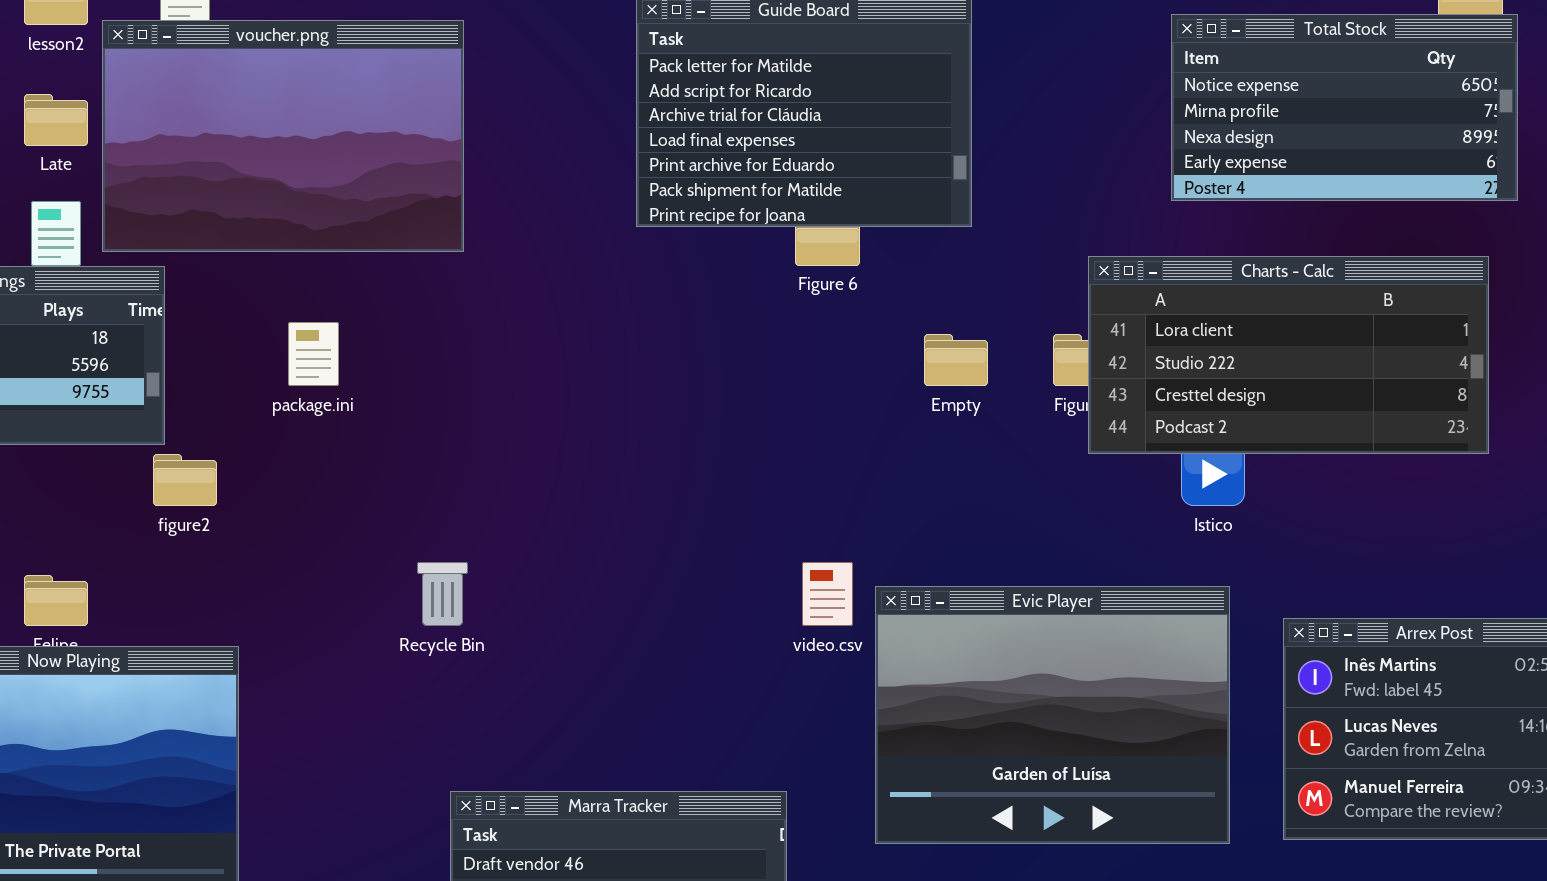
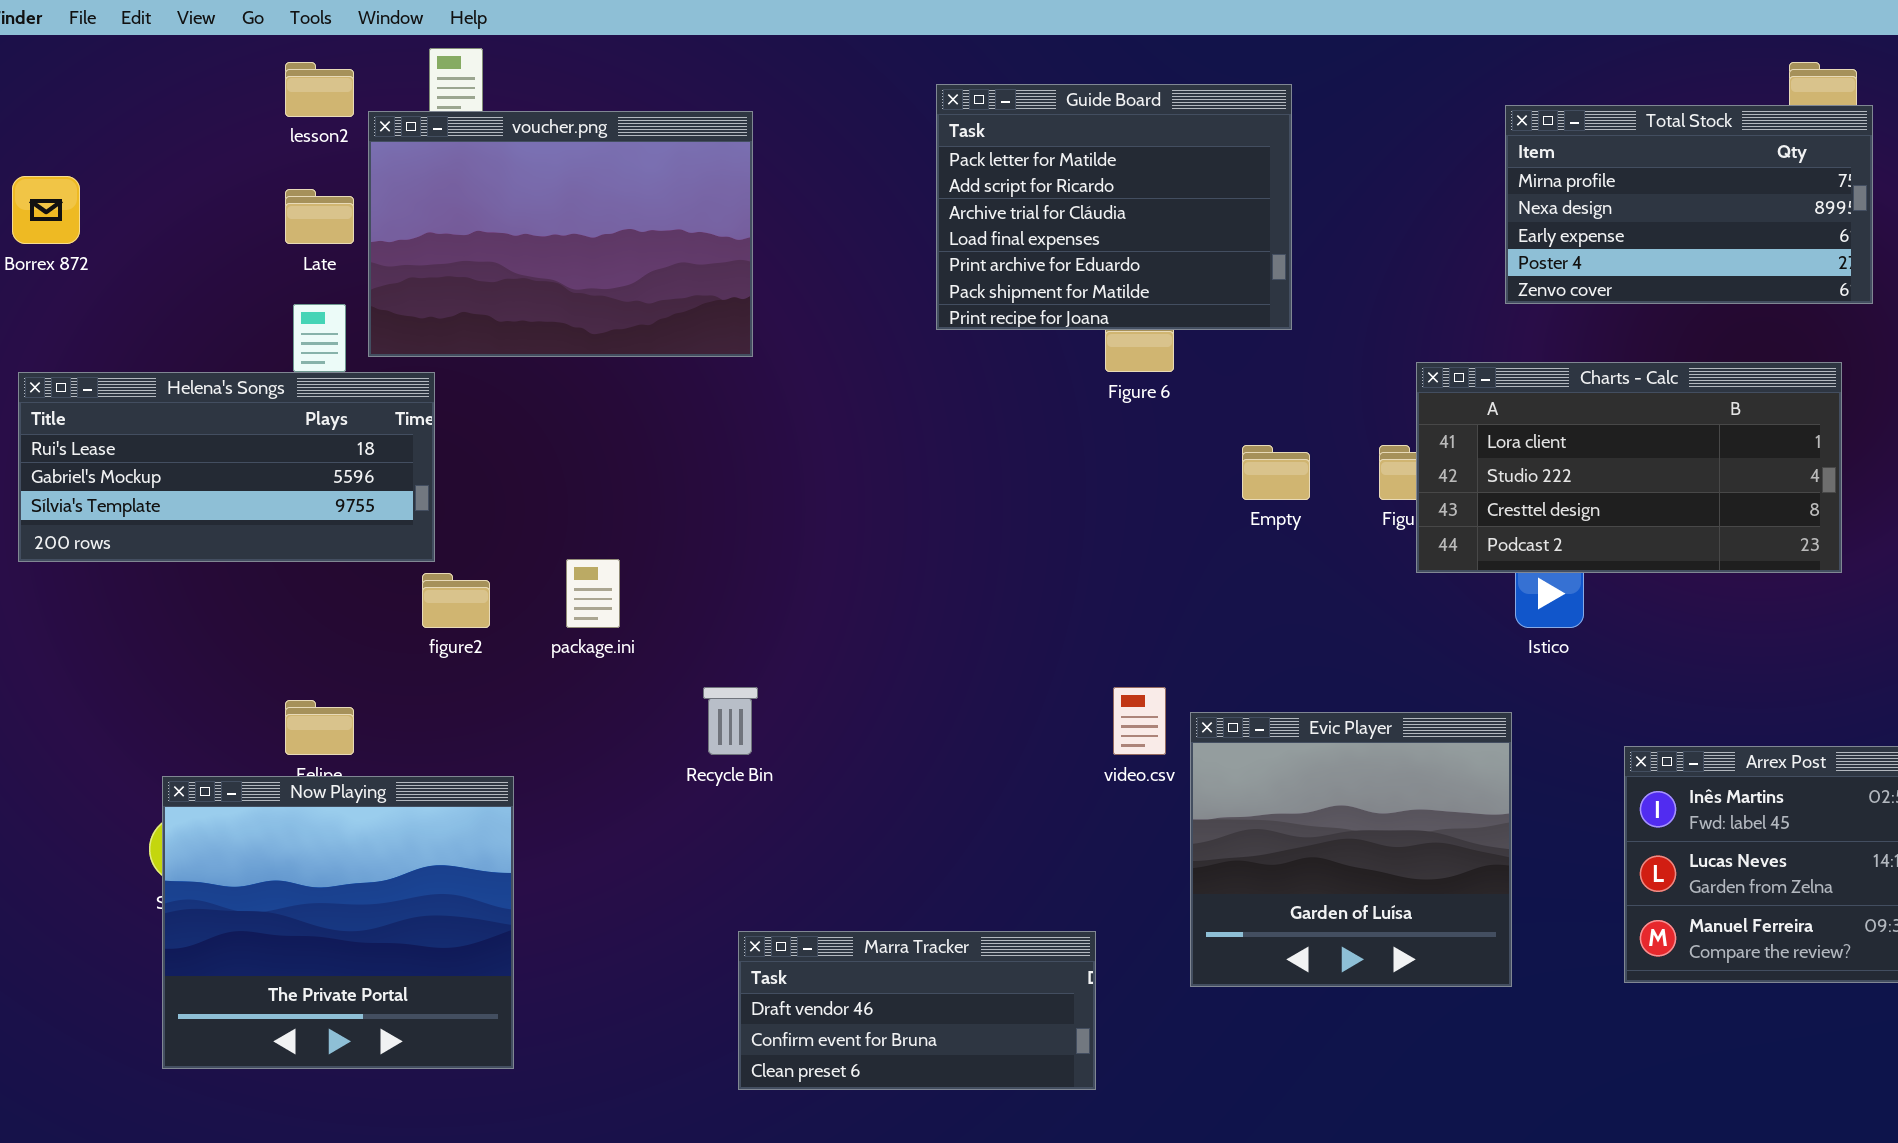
Total Stock: [1171,14,1518,201] -> [1505,105,1873,304], scrolled down 1 row
package.ini: [288,322,339,386] -> [566,559,620,628], moved
Evic Player: [875,586,1230,844] -> [1190,712,1512,987], resized

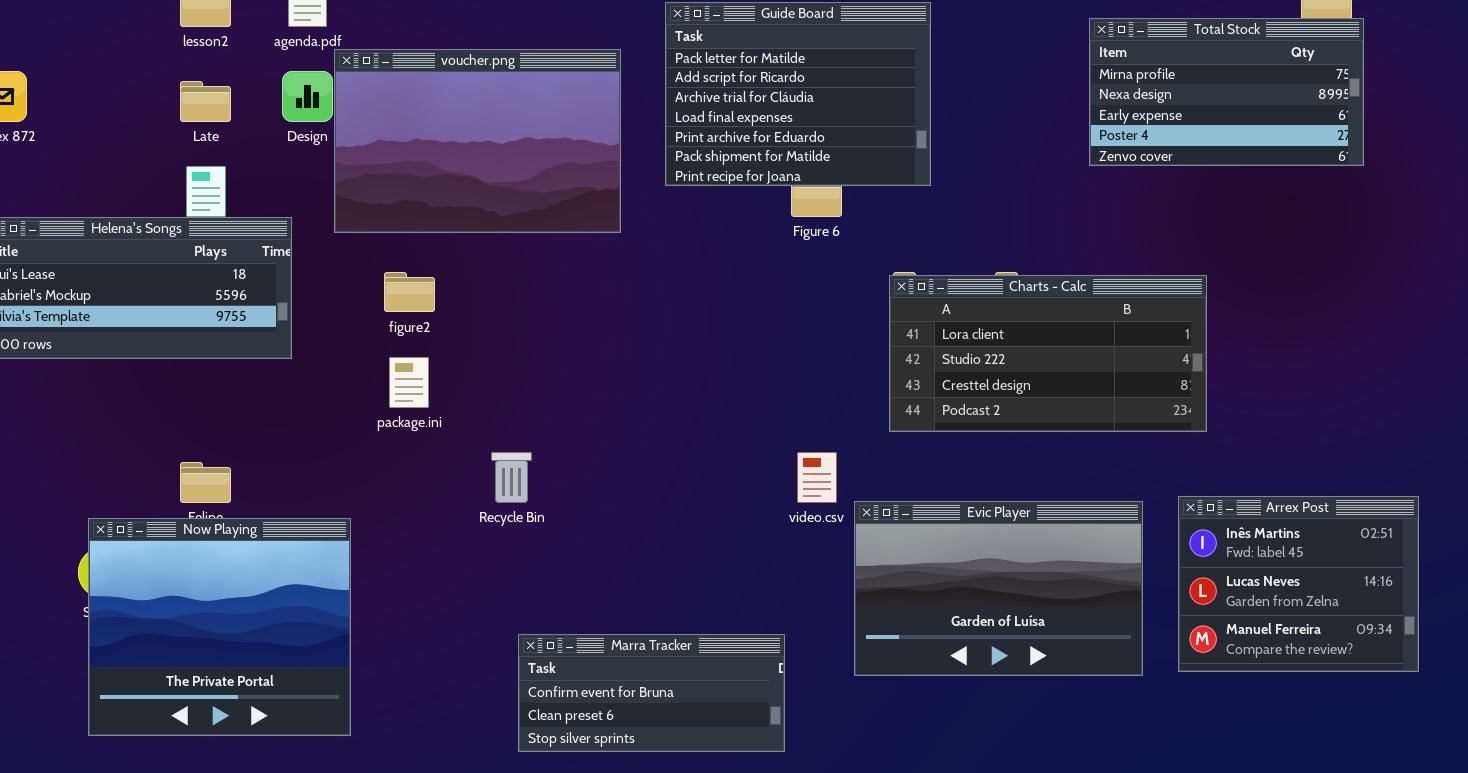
voucher.png: [368,111,753,357] -> [334,49,621,233], moved
Charts - Calc: [1416,362,1842,573] -> [889,275,1207,432], moved
figure2: [422,573,490,628] -> [384,272,435,312], moved
Evic Player: [1190,712,1512,987] -> [854,501,1143,676], resized
Marra Tracker: [738,931,1096,1090] -> [518,634,785,752], scrolled down 1 row

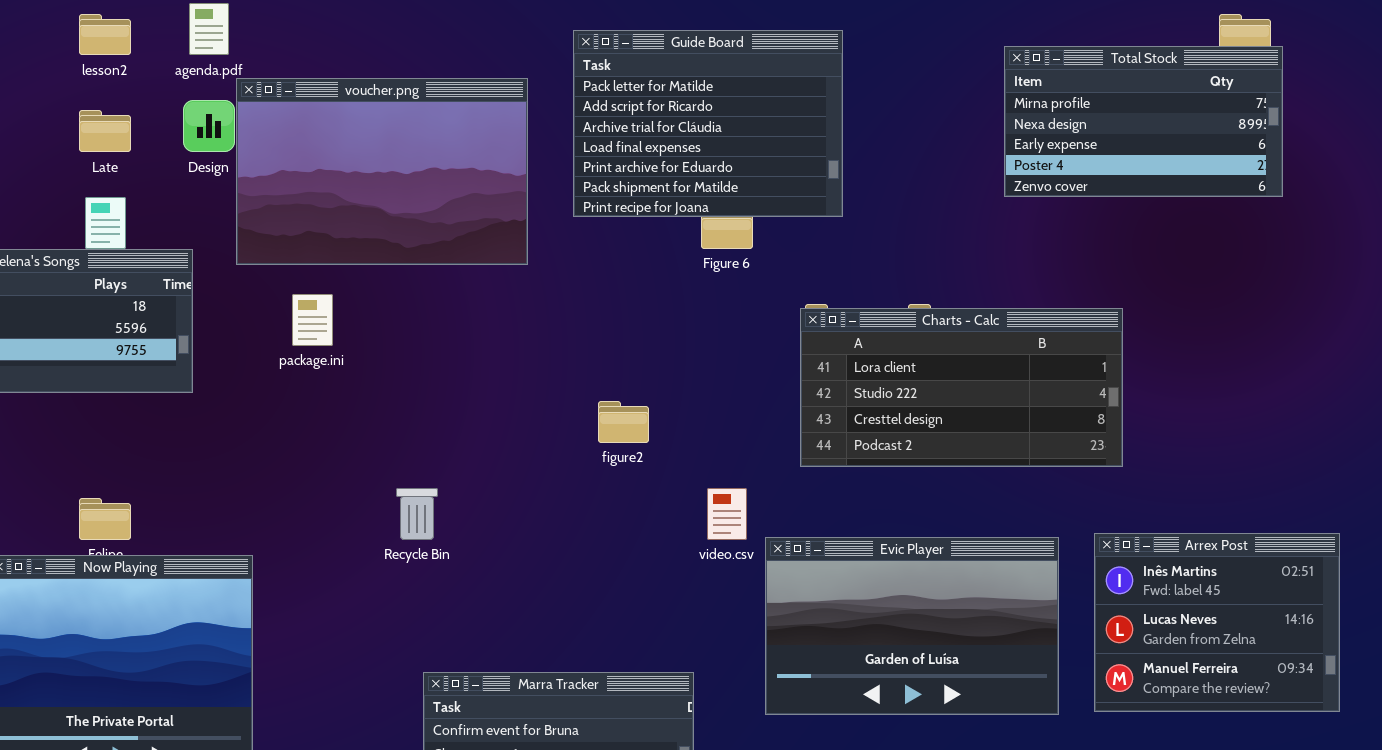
figure2: [384,272,435,312] -> [598,401,649,443], moved
package.ini: [389,357,429,408] -> [292,294,333,346], moved

